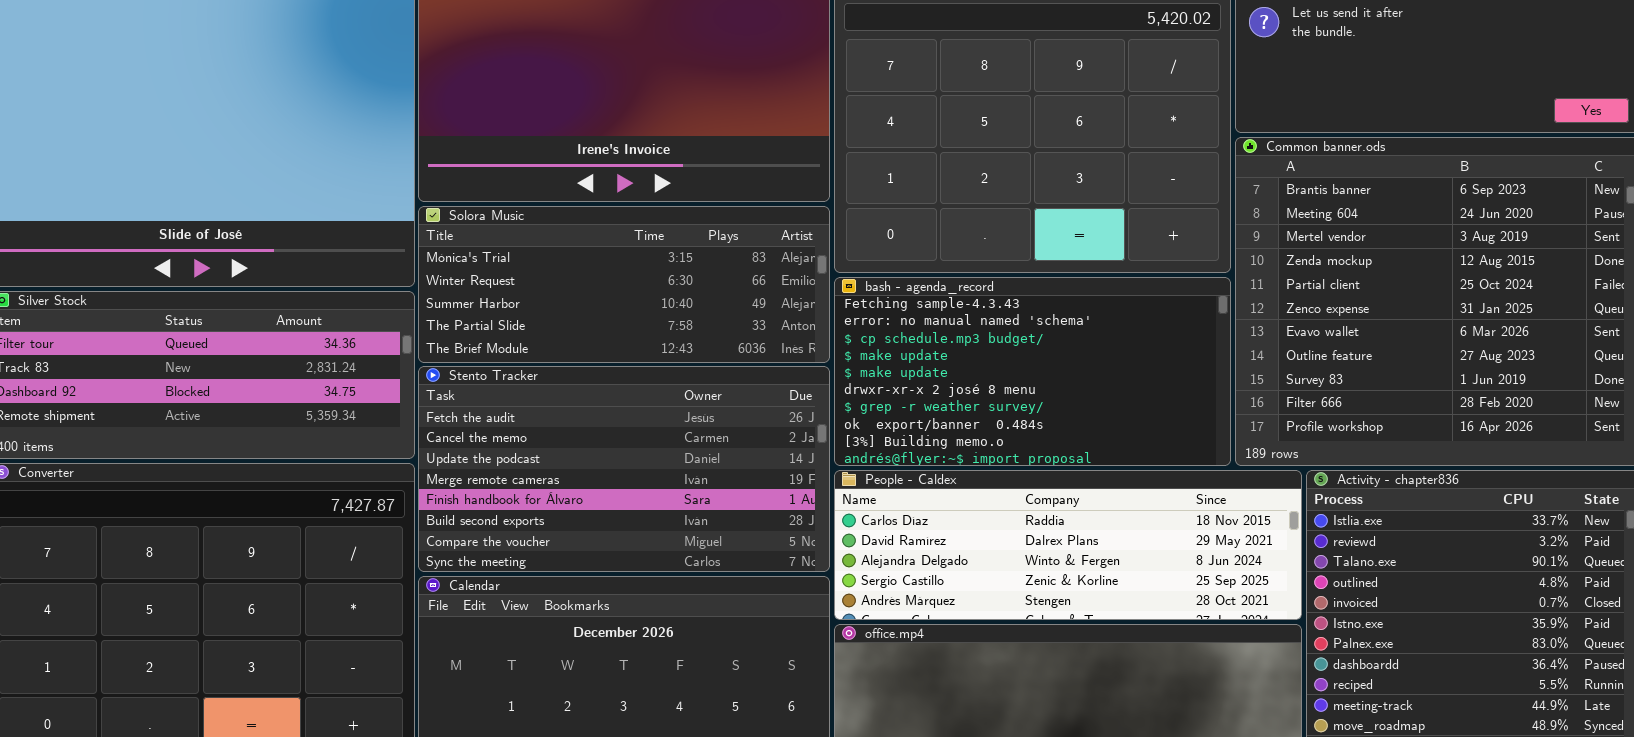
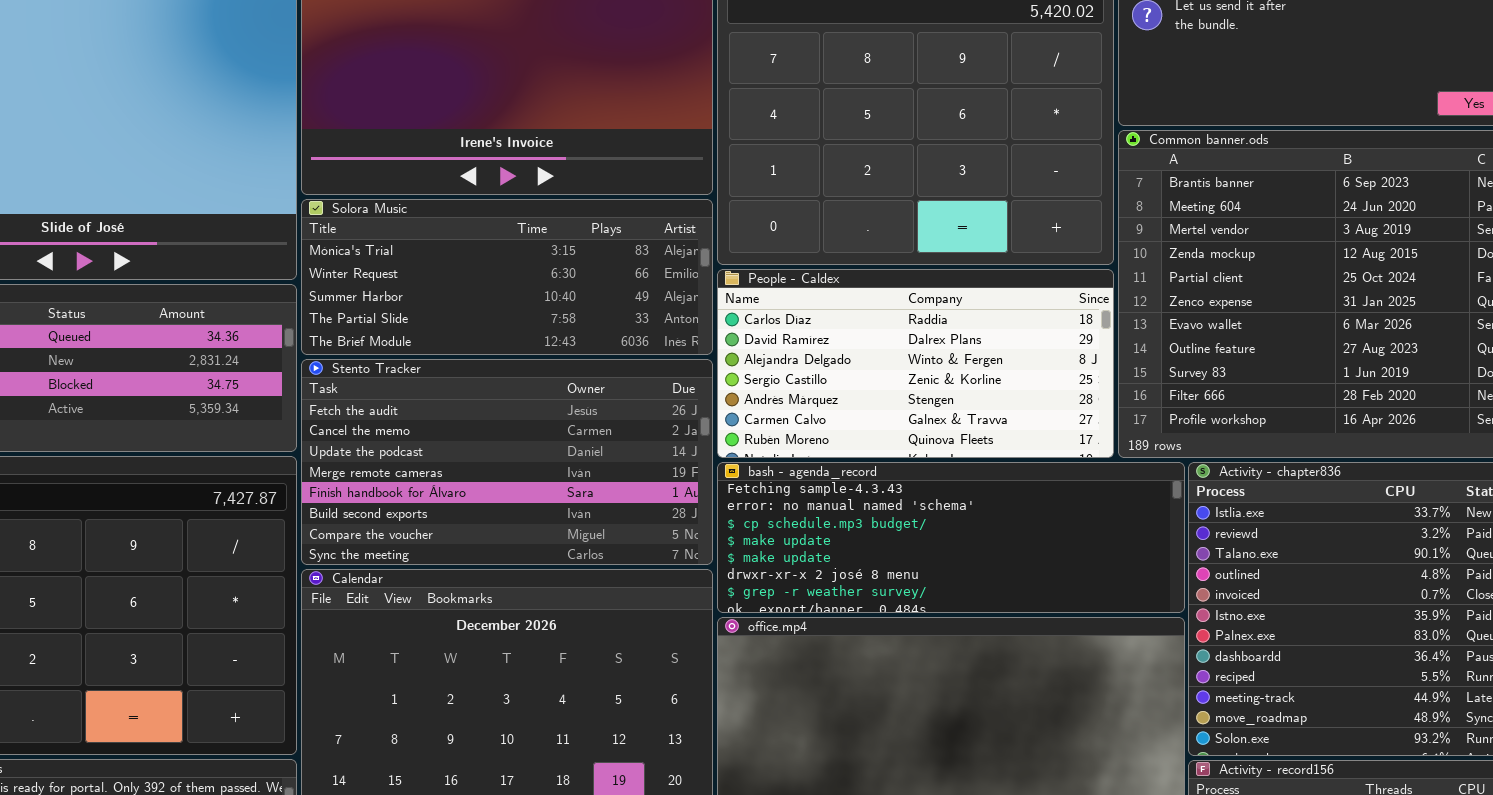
bash - agenda_record: [834,277,1231,466] -> [717,462,1185,613], moved, resized
People - Caldex: [834,470,1302,620] -> [717,269,1114,458], moved, resized

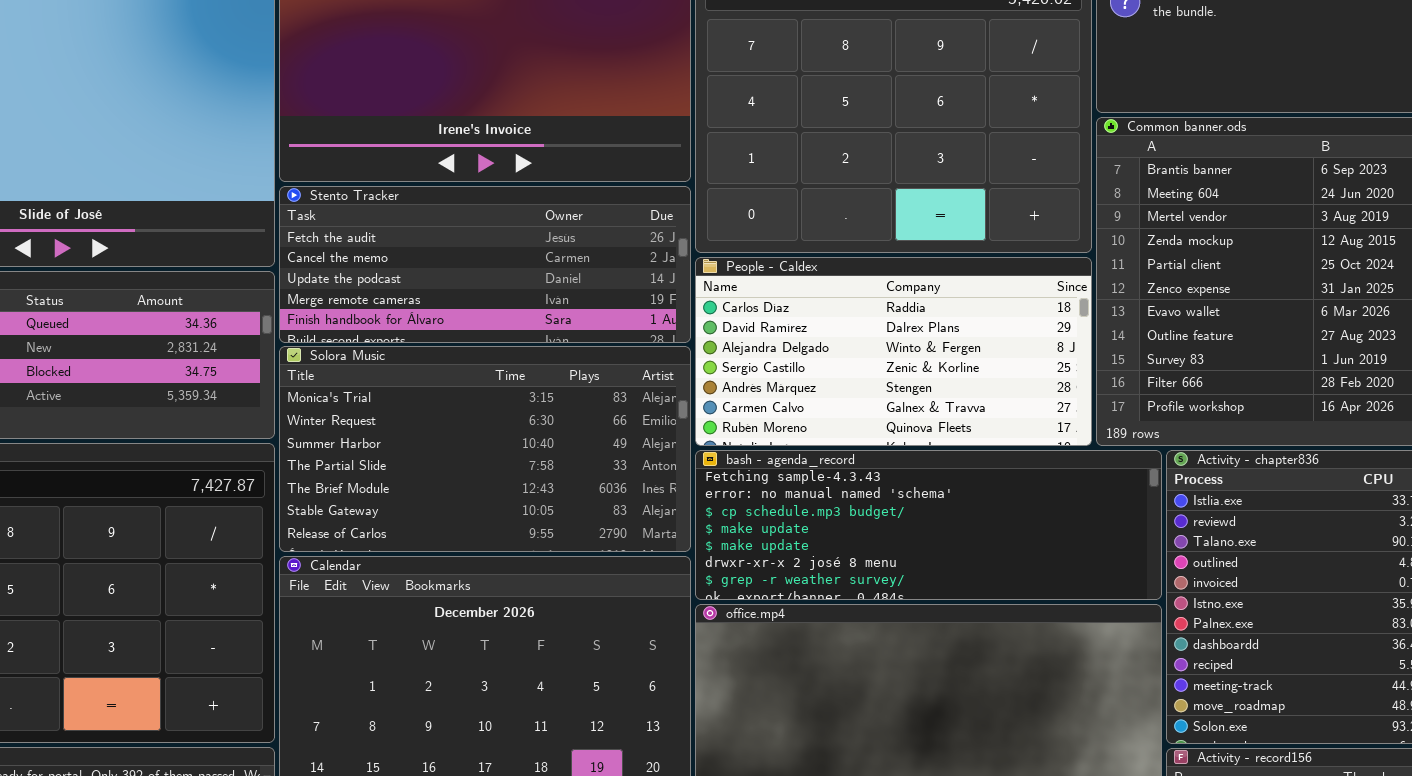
Solora Music: [301,199,713,355] -> [279,346,691,552], moved, resized
Stento Tracker: [301,359,713,565] -> [279,186,691,343], moved, resized

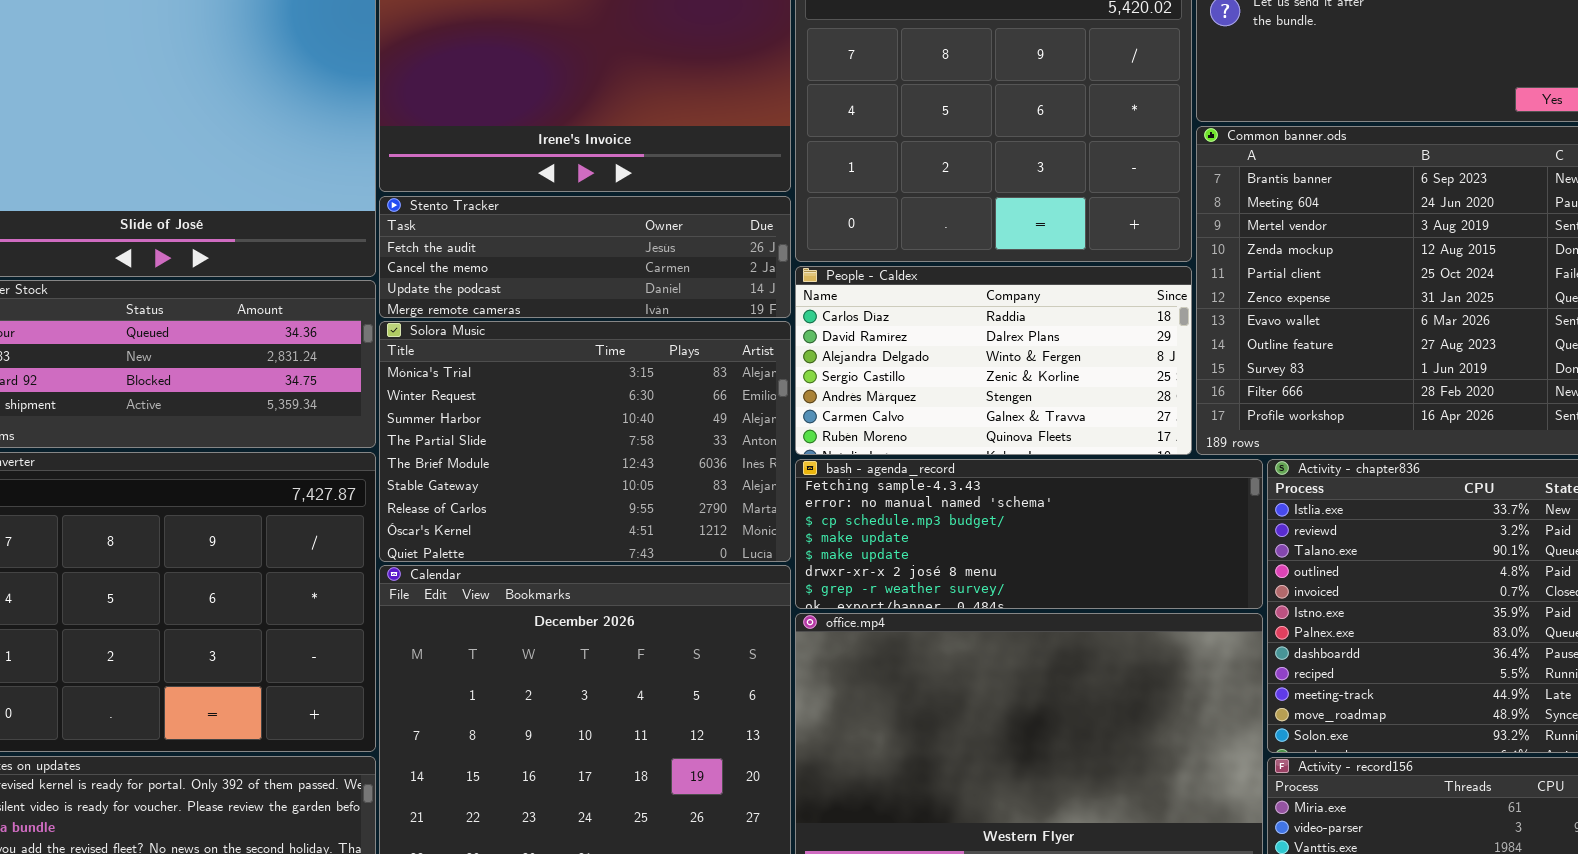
Stento Tracker: [279,186,691,343] -> [379,196,791,318], resized
Solora Music: [279,346,691,552] -> [379,321,791,562], resized

